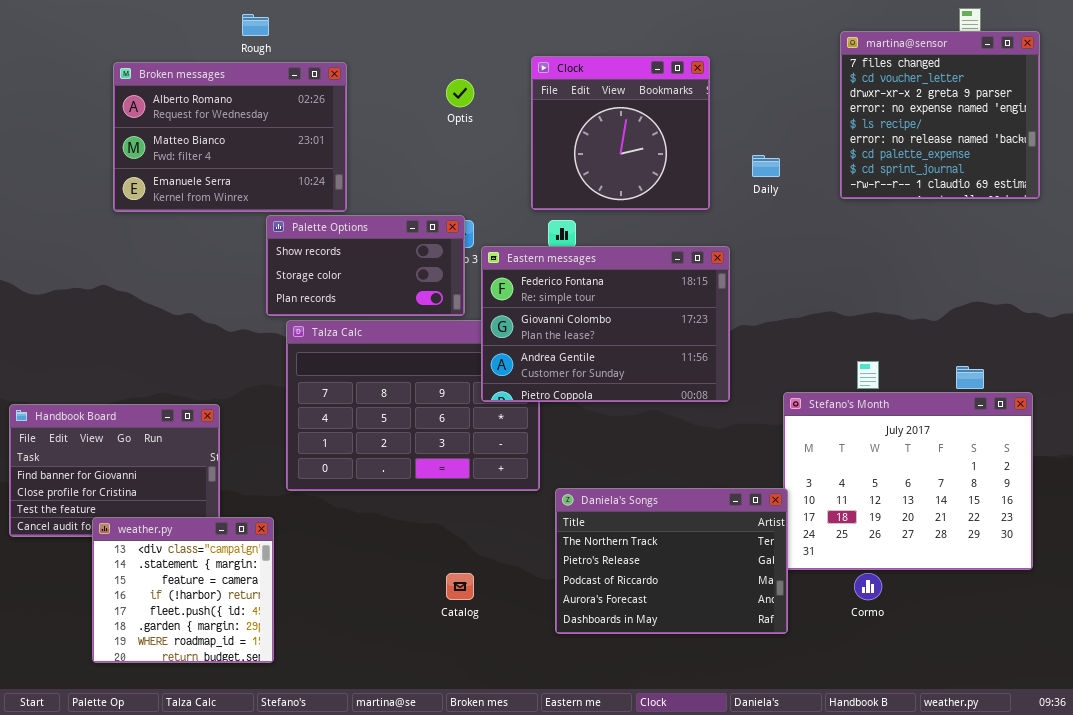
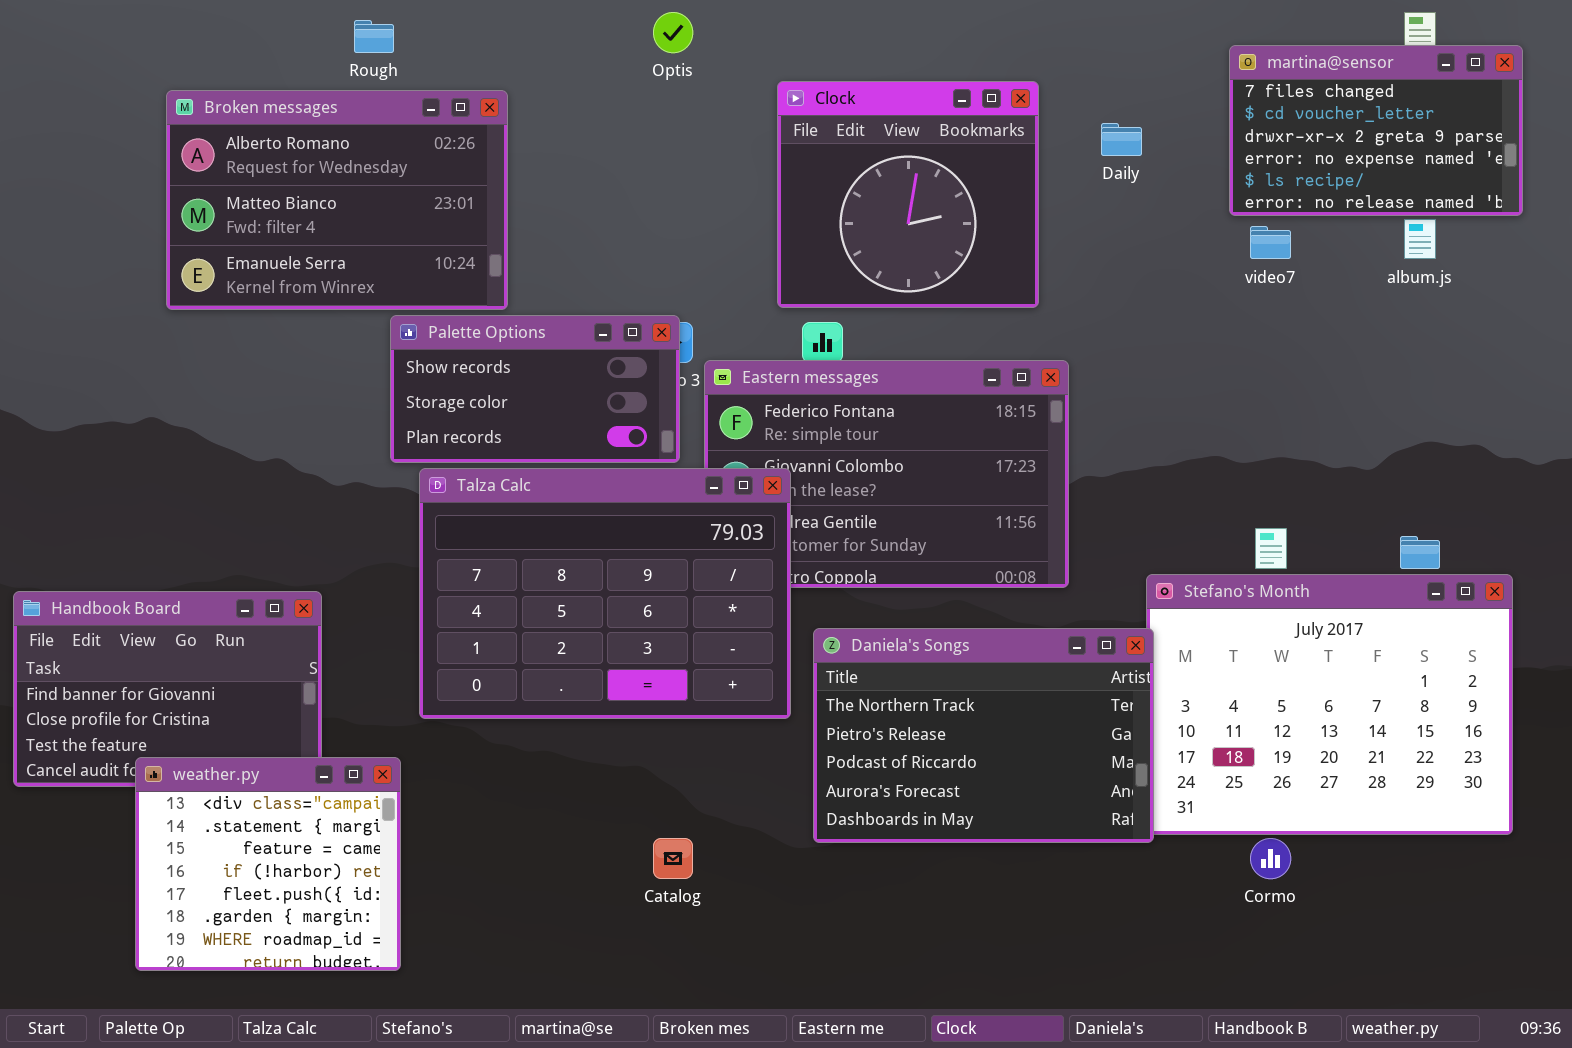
martina@sensor: [840,31,1040,199] -> [1229,45,1523,216], resized
Optis: [446,79,474,107] -> [653,12,693,53], moved
Daily: [752,155,780,177] -> [1101,123,1142,156], moved
Talza Calc: [286,320,540,491] -> [419,468,791,719], raised
Daniela's Songs: [555,488,788,634] -> [813,628,1154,843], moved

